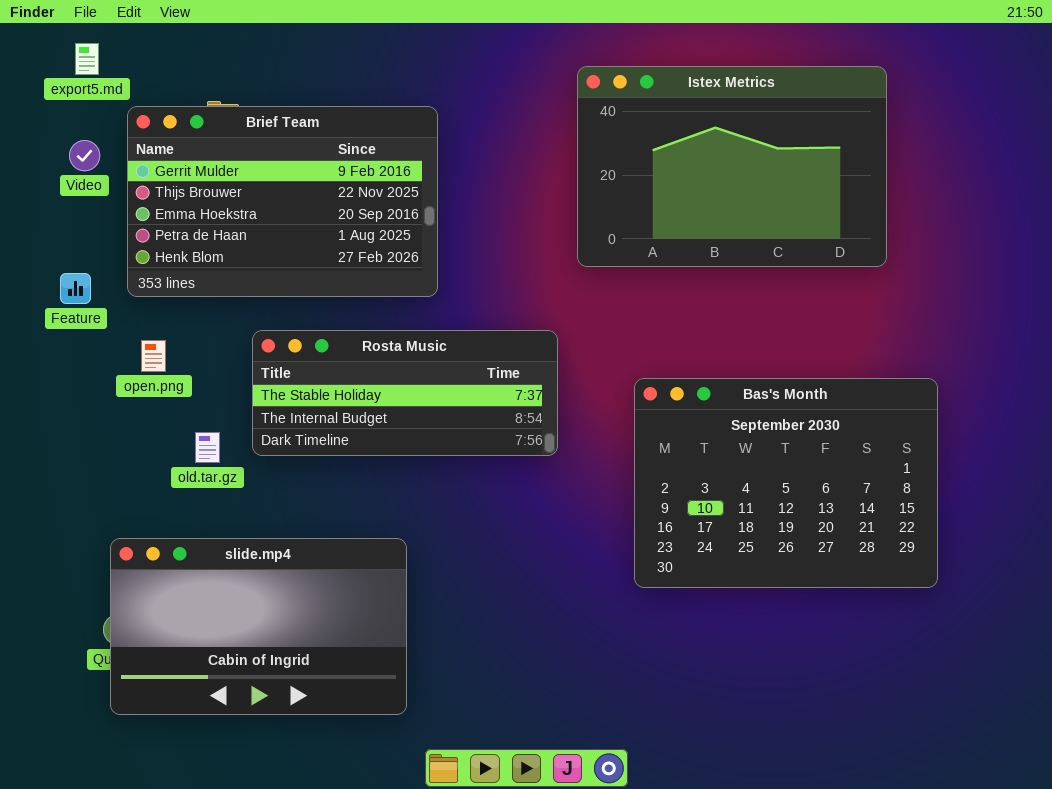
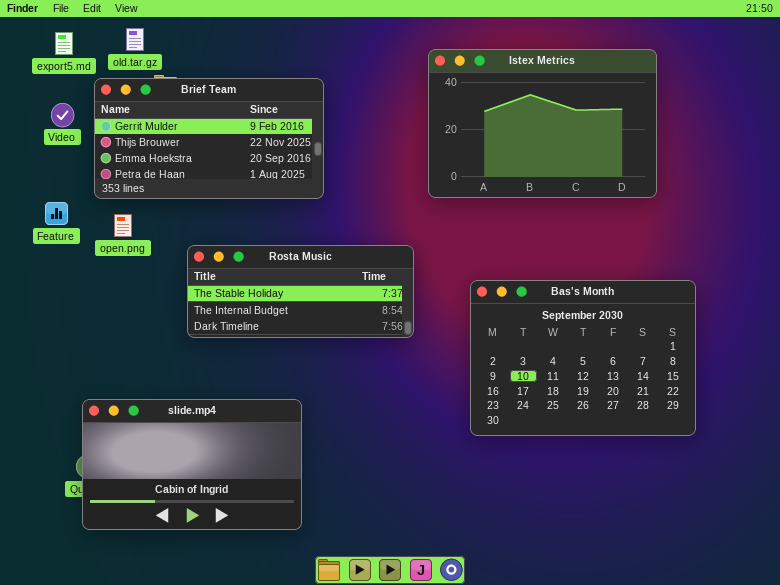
Brief Team: [127,106,438,297] -> [94,78,324,199], resized
open.png: [141,340,166,372] -> [114,214,132,237], moved
old.tar.gz: [195,432,220,463] -> [126,28,144,51], moved

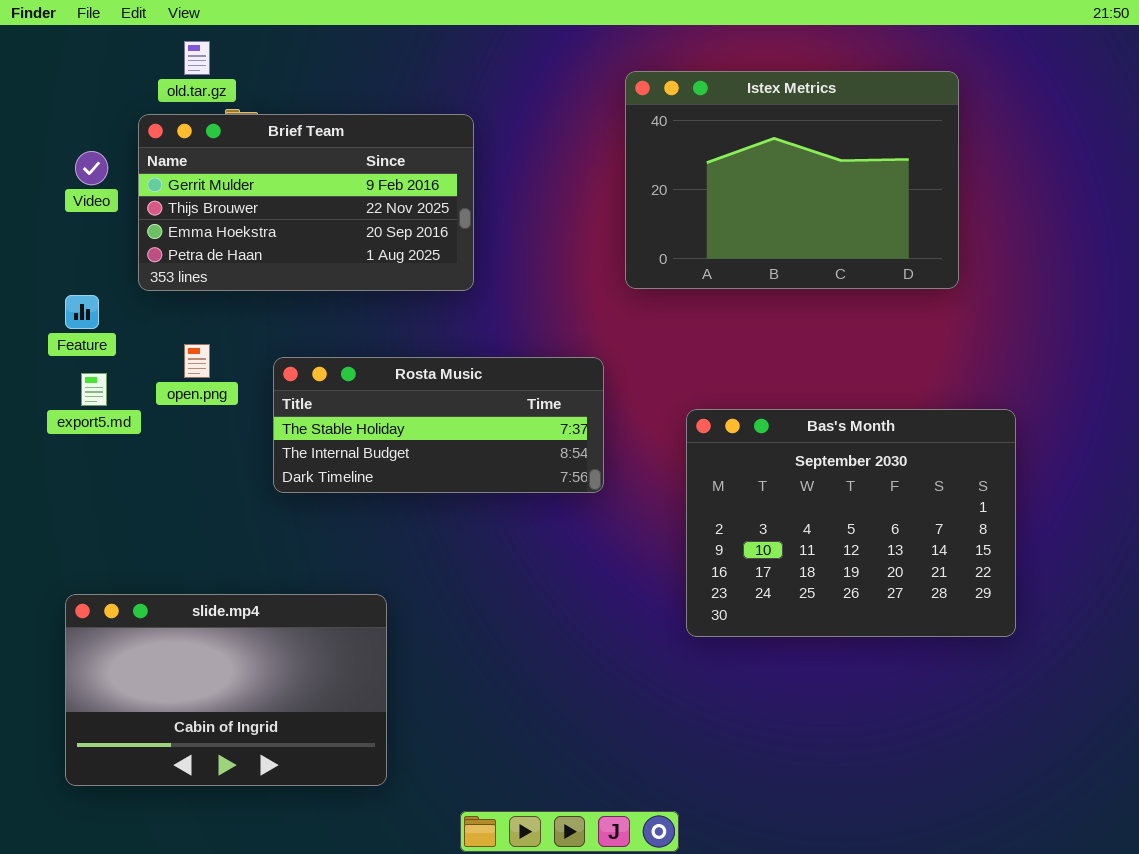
export5.md: [55,32,73,55] -> [81,373,107,406], moved
open.png: [114,214,132,237] -> [184,344,210,378], moved
slide.mp4: [82,399,302,530] -> [65,594,387,786], moved

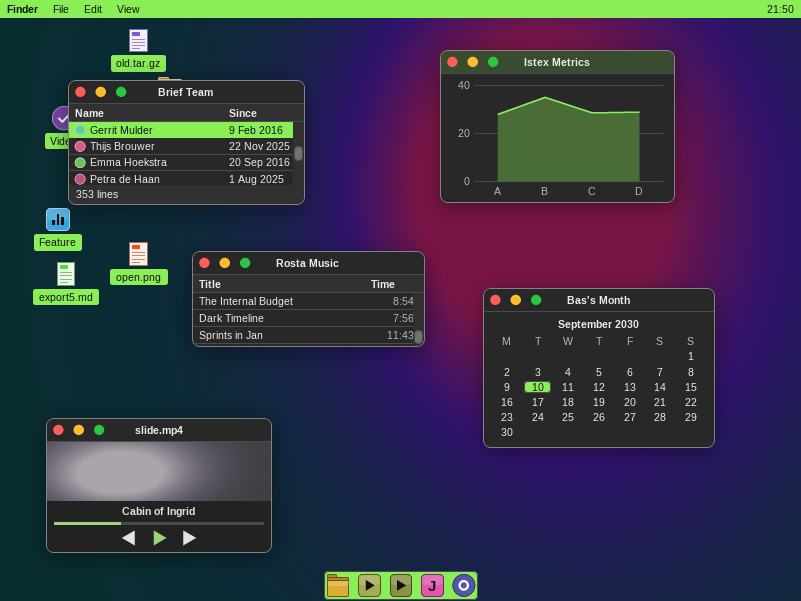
Brief Team: [138,114,474,291] -> [68,80,305,205], moved
Rosta Music: [273,357,604,493] -> [192,251,425,347], scrolled down 1 row

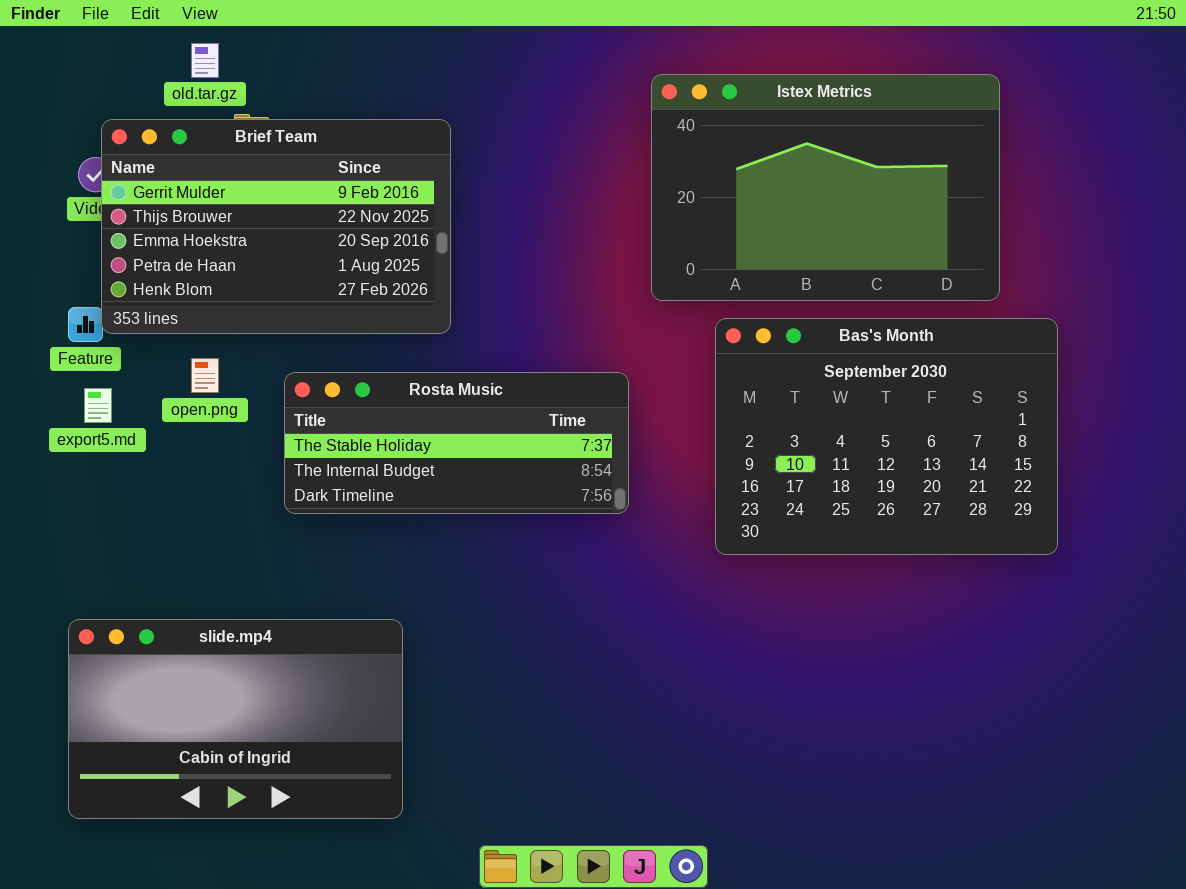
Brief Team: [68,80,305,205] -> [101,119,451,334], resized
Rosta Music: [192,251,425,347] -> [284,372,629,514], scrolled up 1 row
Bas's Month: [483,288,715,448] -> [715,318,1058,555], moved

